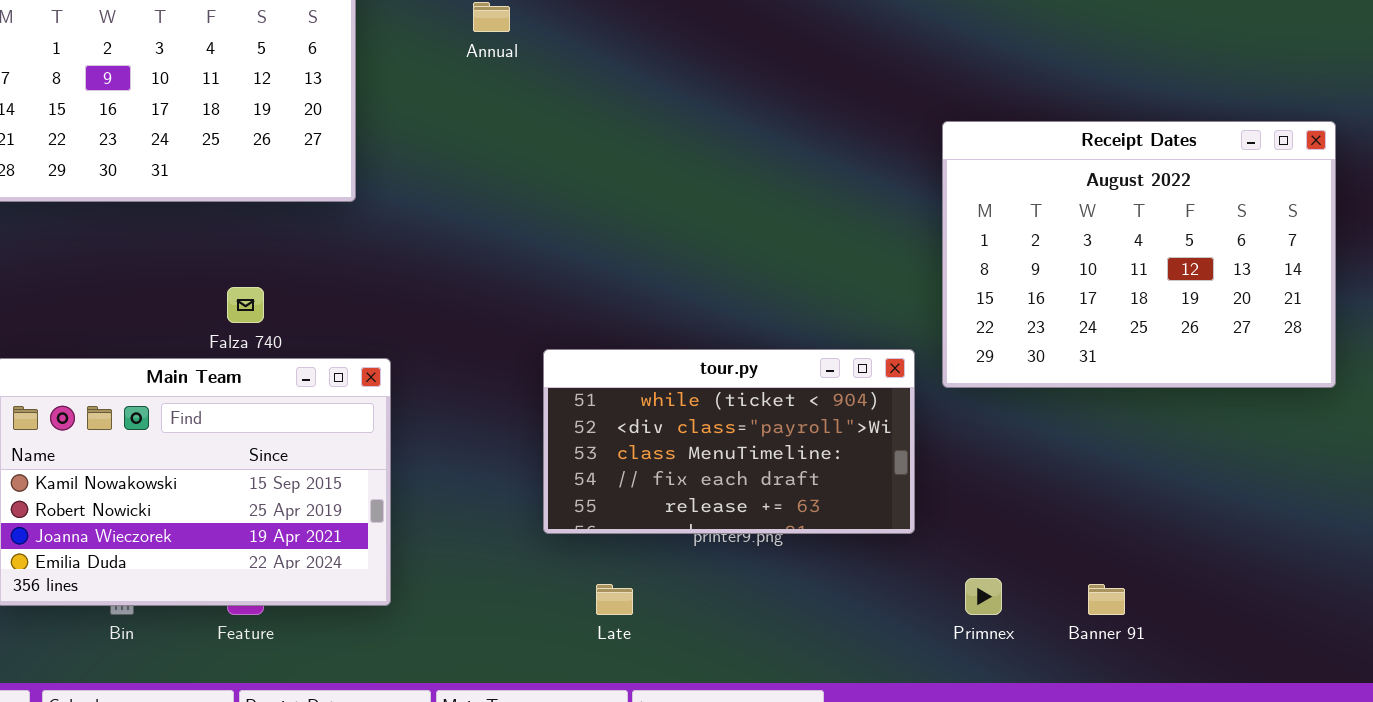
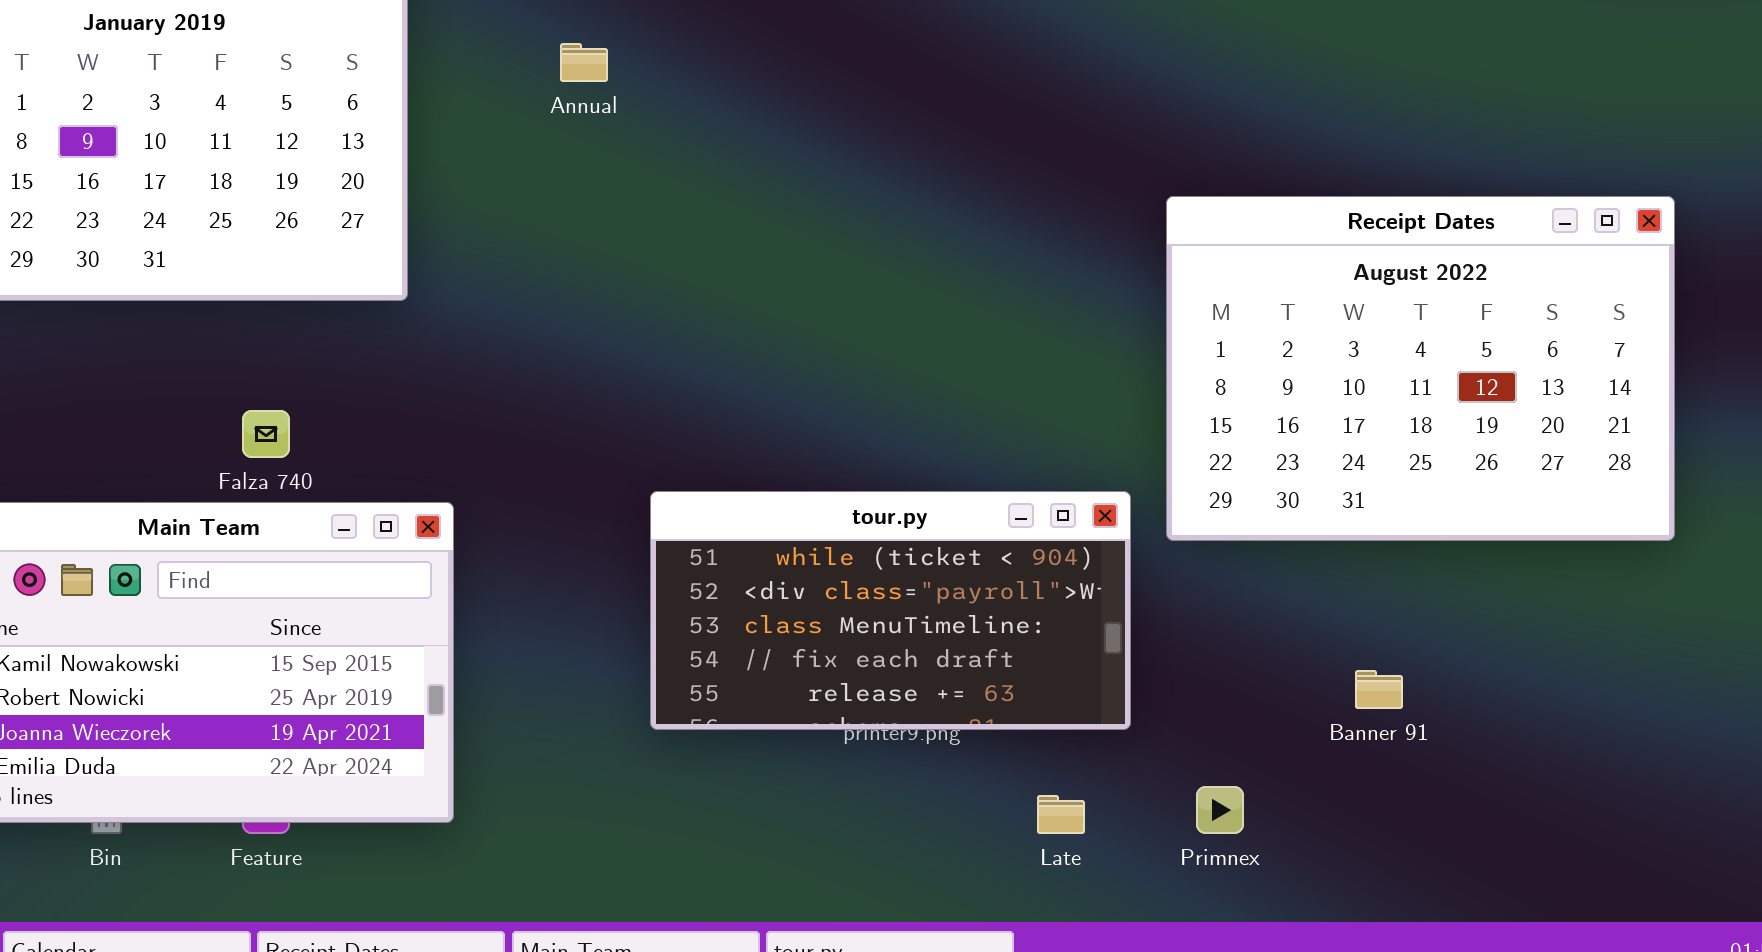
Late: [596,584,633,615] -> [1037,795,1085,834], moved
Banner 91: [1088,584,1125,615] -> [1355,670,1403,709], moved

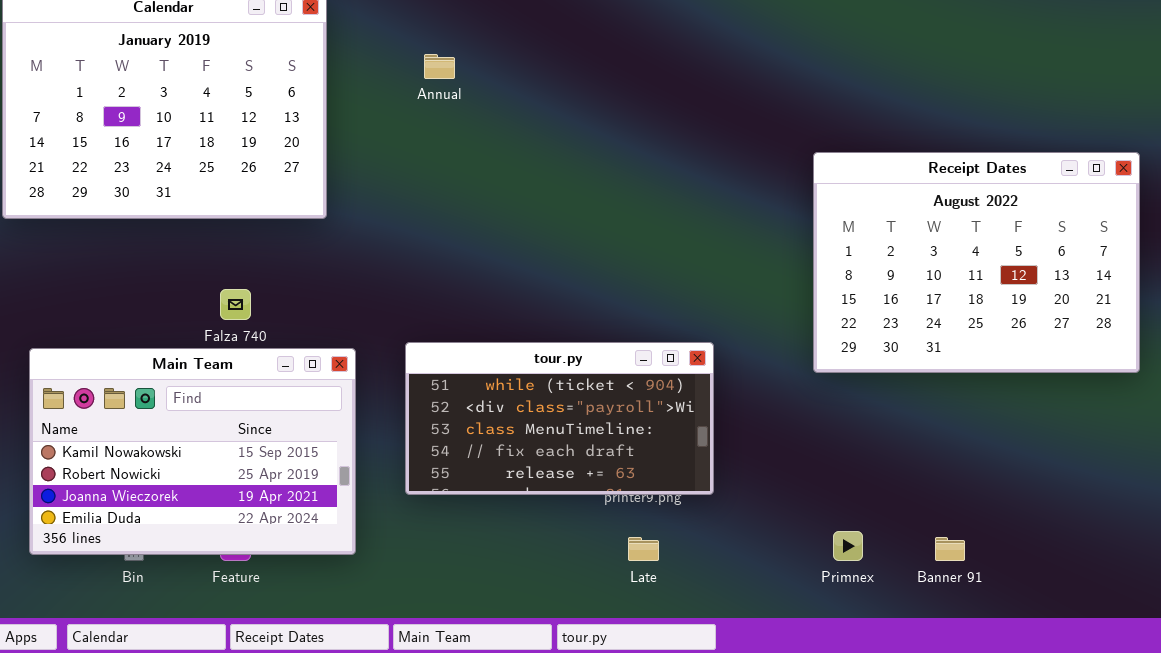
tour.py: [650,491,1131,730] -> [405,342,714,495], moved
Banner 91: [1355,670,1403,709] -> [935,537,965,561], moved
Late: [1037,795,1085,834] -> [628,537,659,561], moved

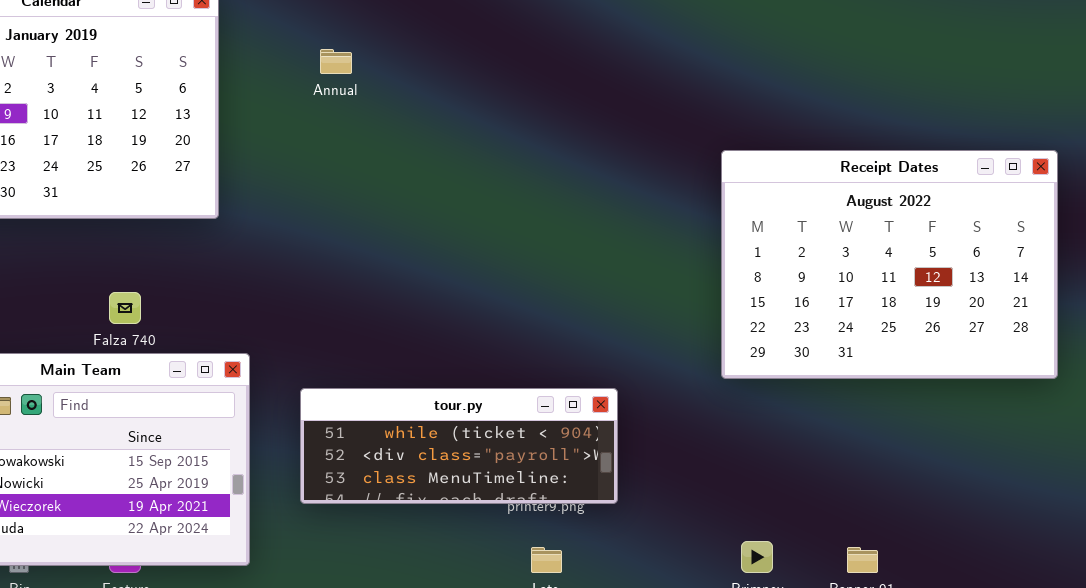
tour.py: [405,342,714,495] -> [300,388,618,504], resized

